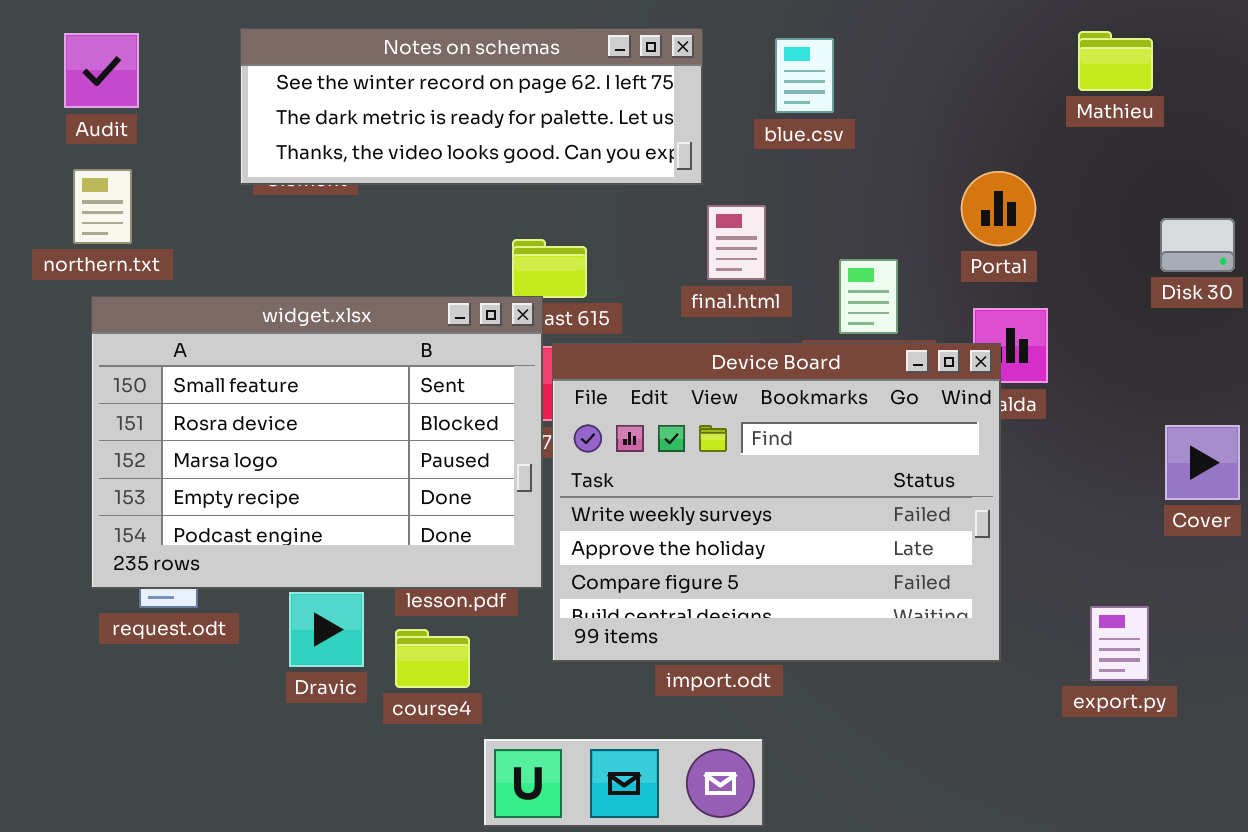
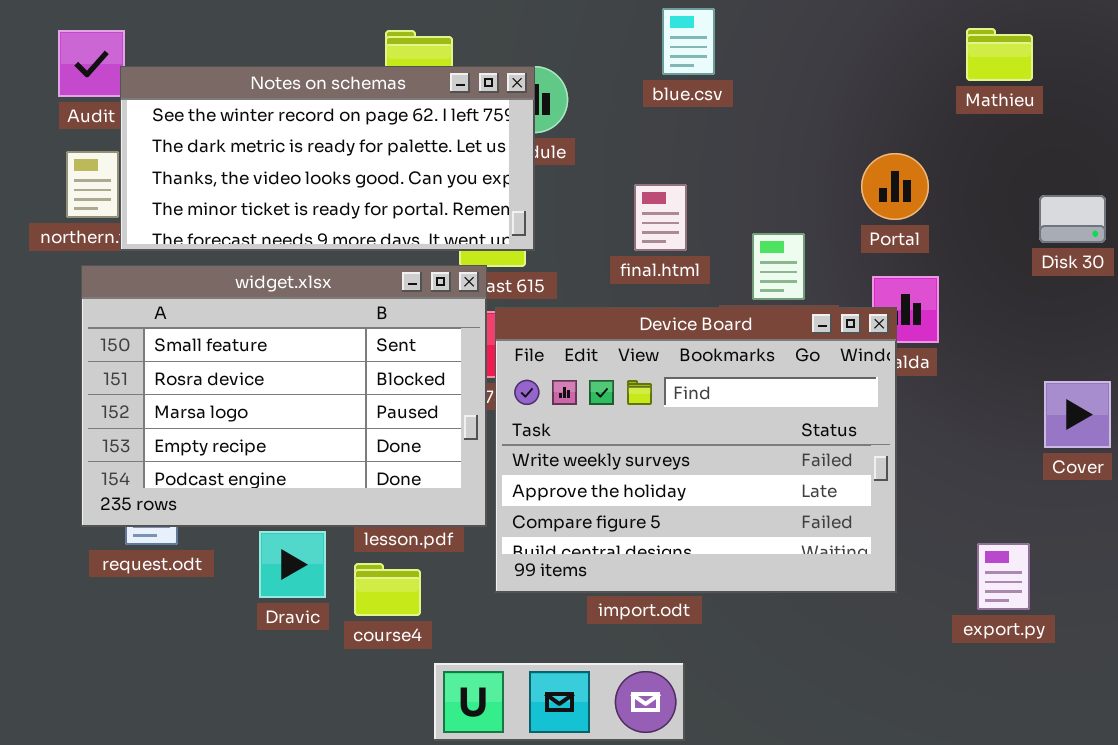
Notes on schemas: [240,28,703,185] -> [120,66,535,251], moved, resized
blue.csv: [775,38,834,113] -> [662,8,715,75], moved

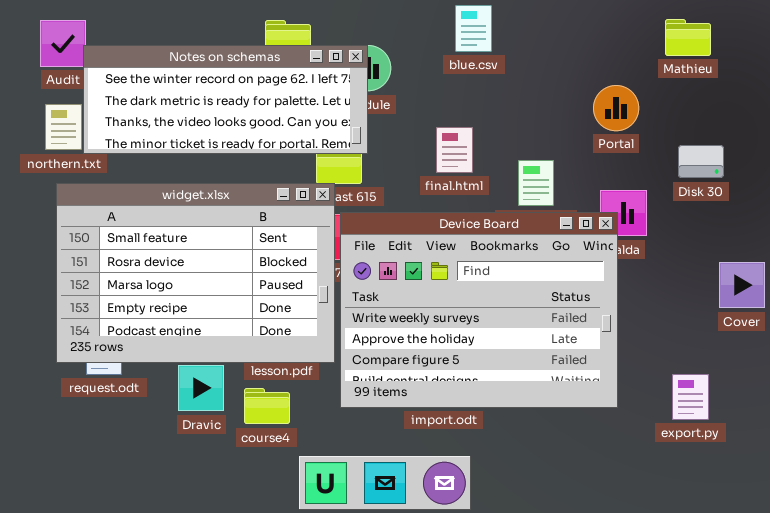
Notes on schemas: [120,66,535,251] -> [83,45,368,154], resized
Portal: [861,153,929,220] -> [593,85,639,131], moved
Disk 30: [1039,195,1106,243] -> [678,145,724,178], moved

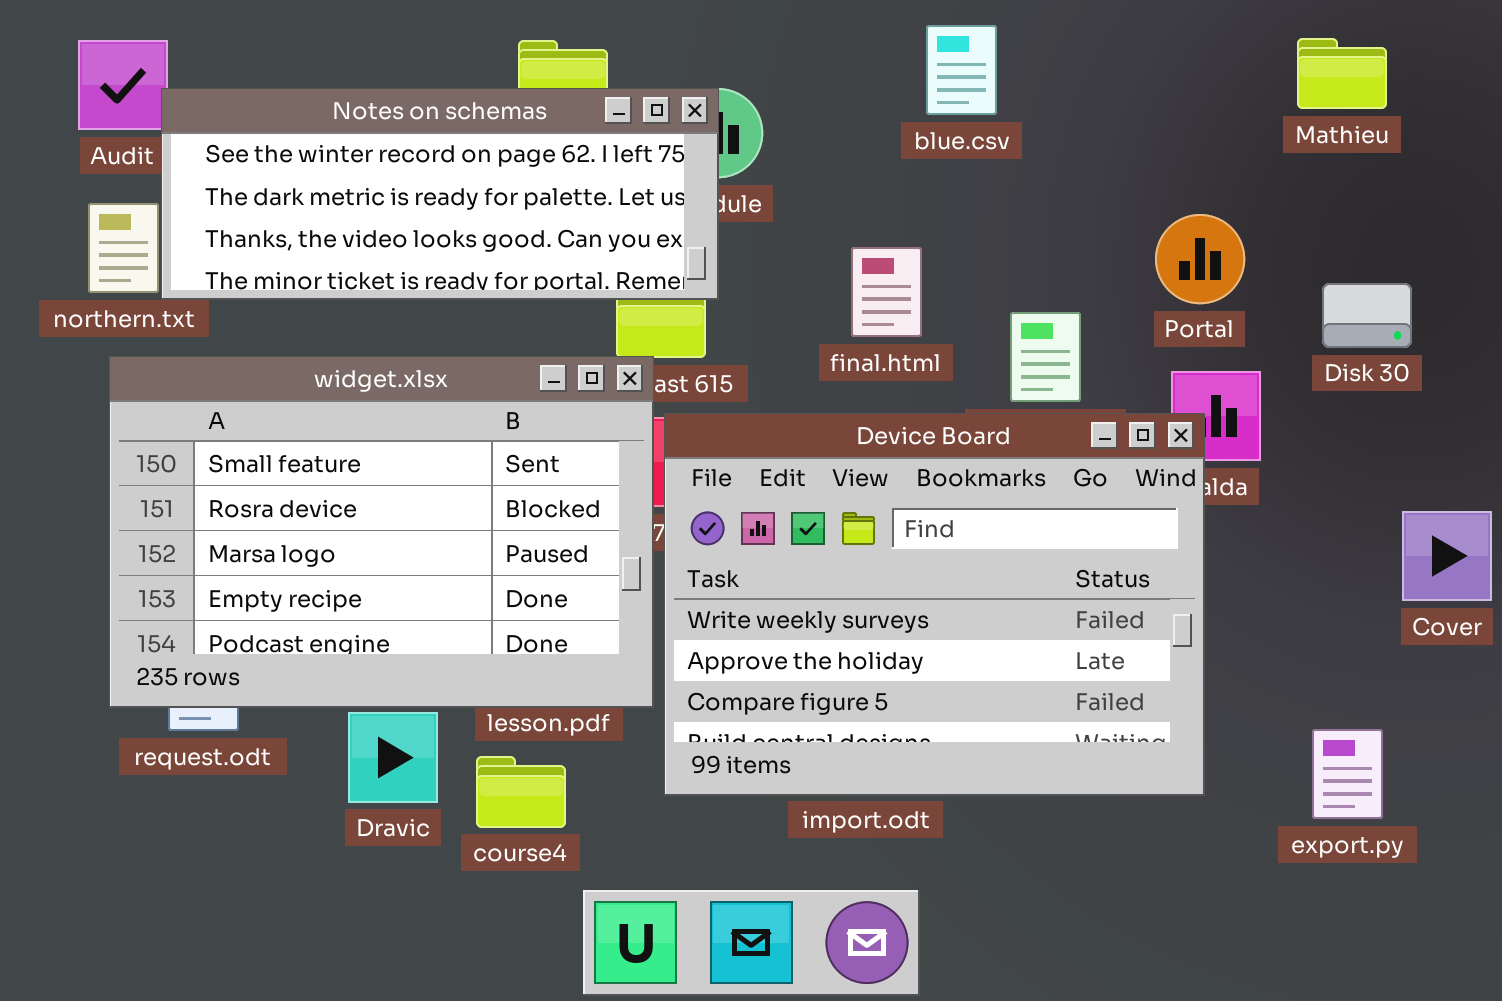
blue.csv: [455,5,492,52] -> [926,25,997,115], moved
Portal: [593,85,639,131] -> [1155,214,1245,304], moved

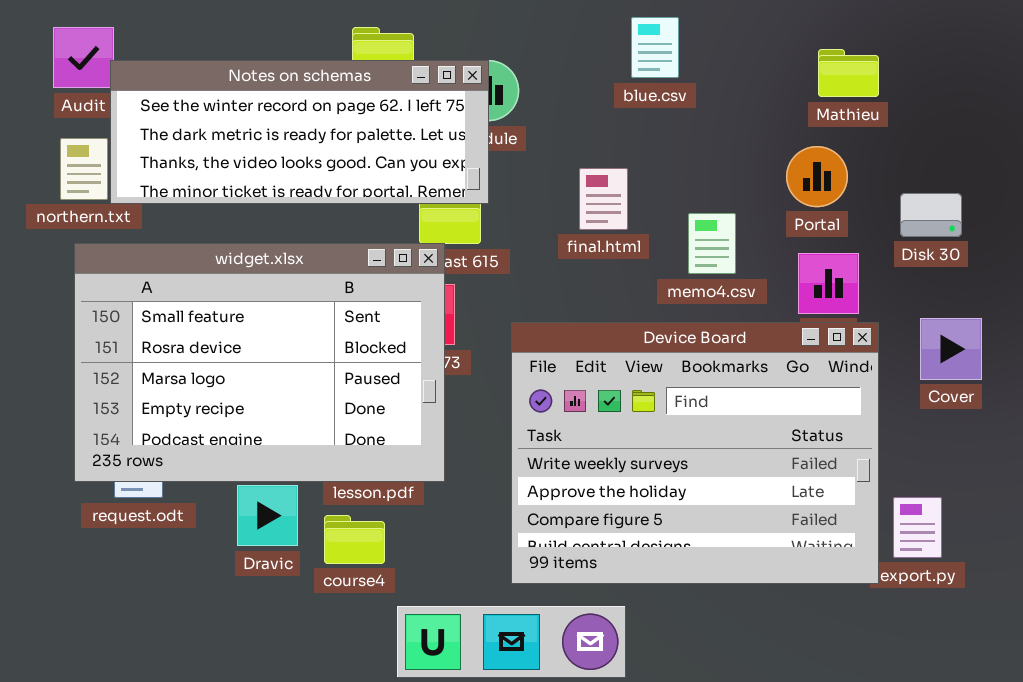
Mathieu: [1297,38,1387,109] -> [818,49,879,97], moved
Device Board: [664,413,1205,796] -> [511,322,879,584], moved
Cover: [1402,511,1492,601] -> [920,318,982,380], moved

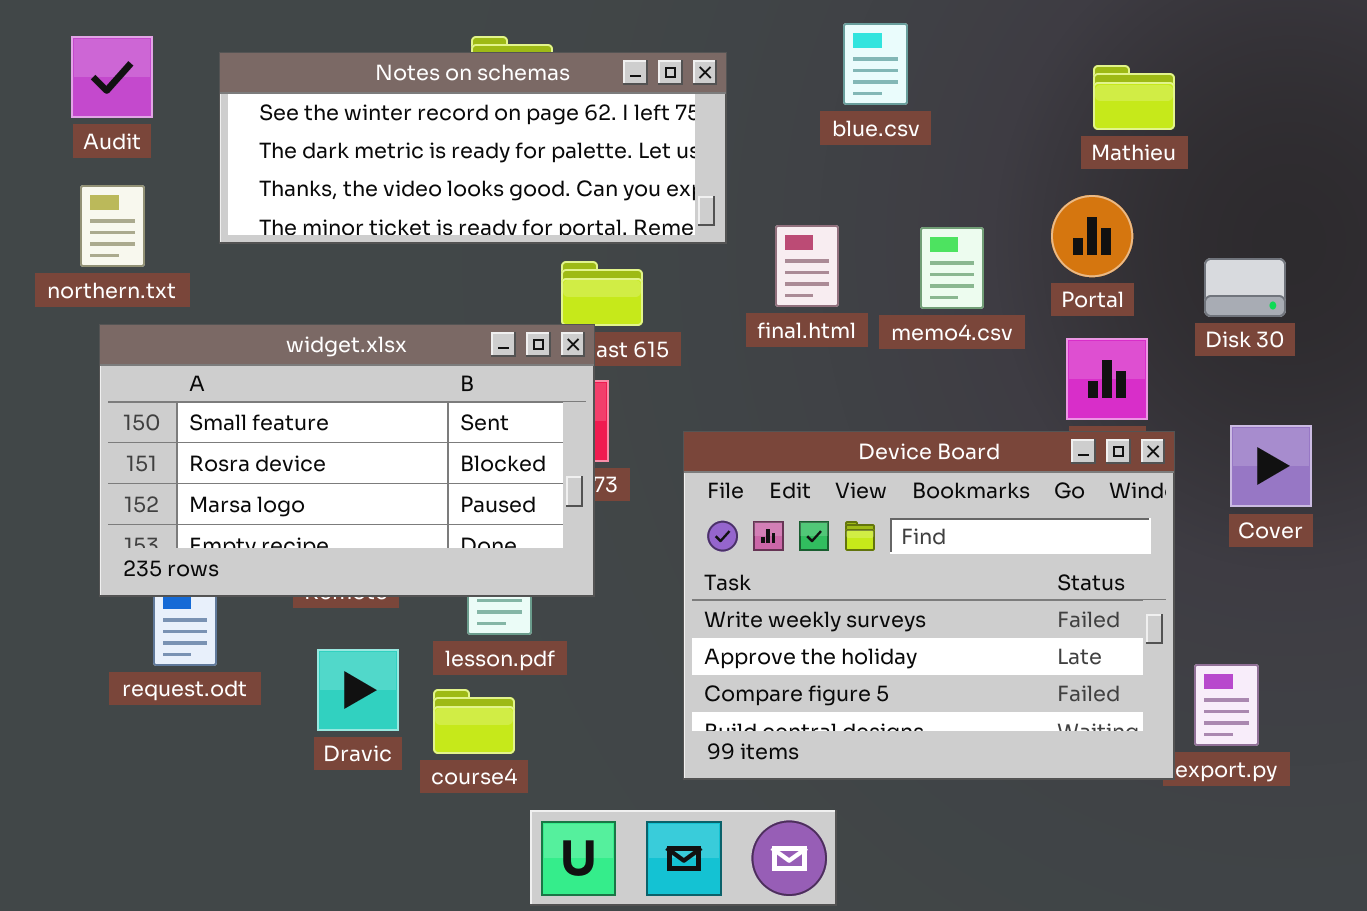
Notes on schemas: [110,60,489,204] -> [219,52,727,244], moved
memo4.csv: [688,213,736,274] -> [920,227,984,309], moved
widget.xlsx: [74,243,445,482] -> [99,324,595,597], resized

